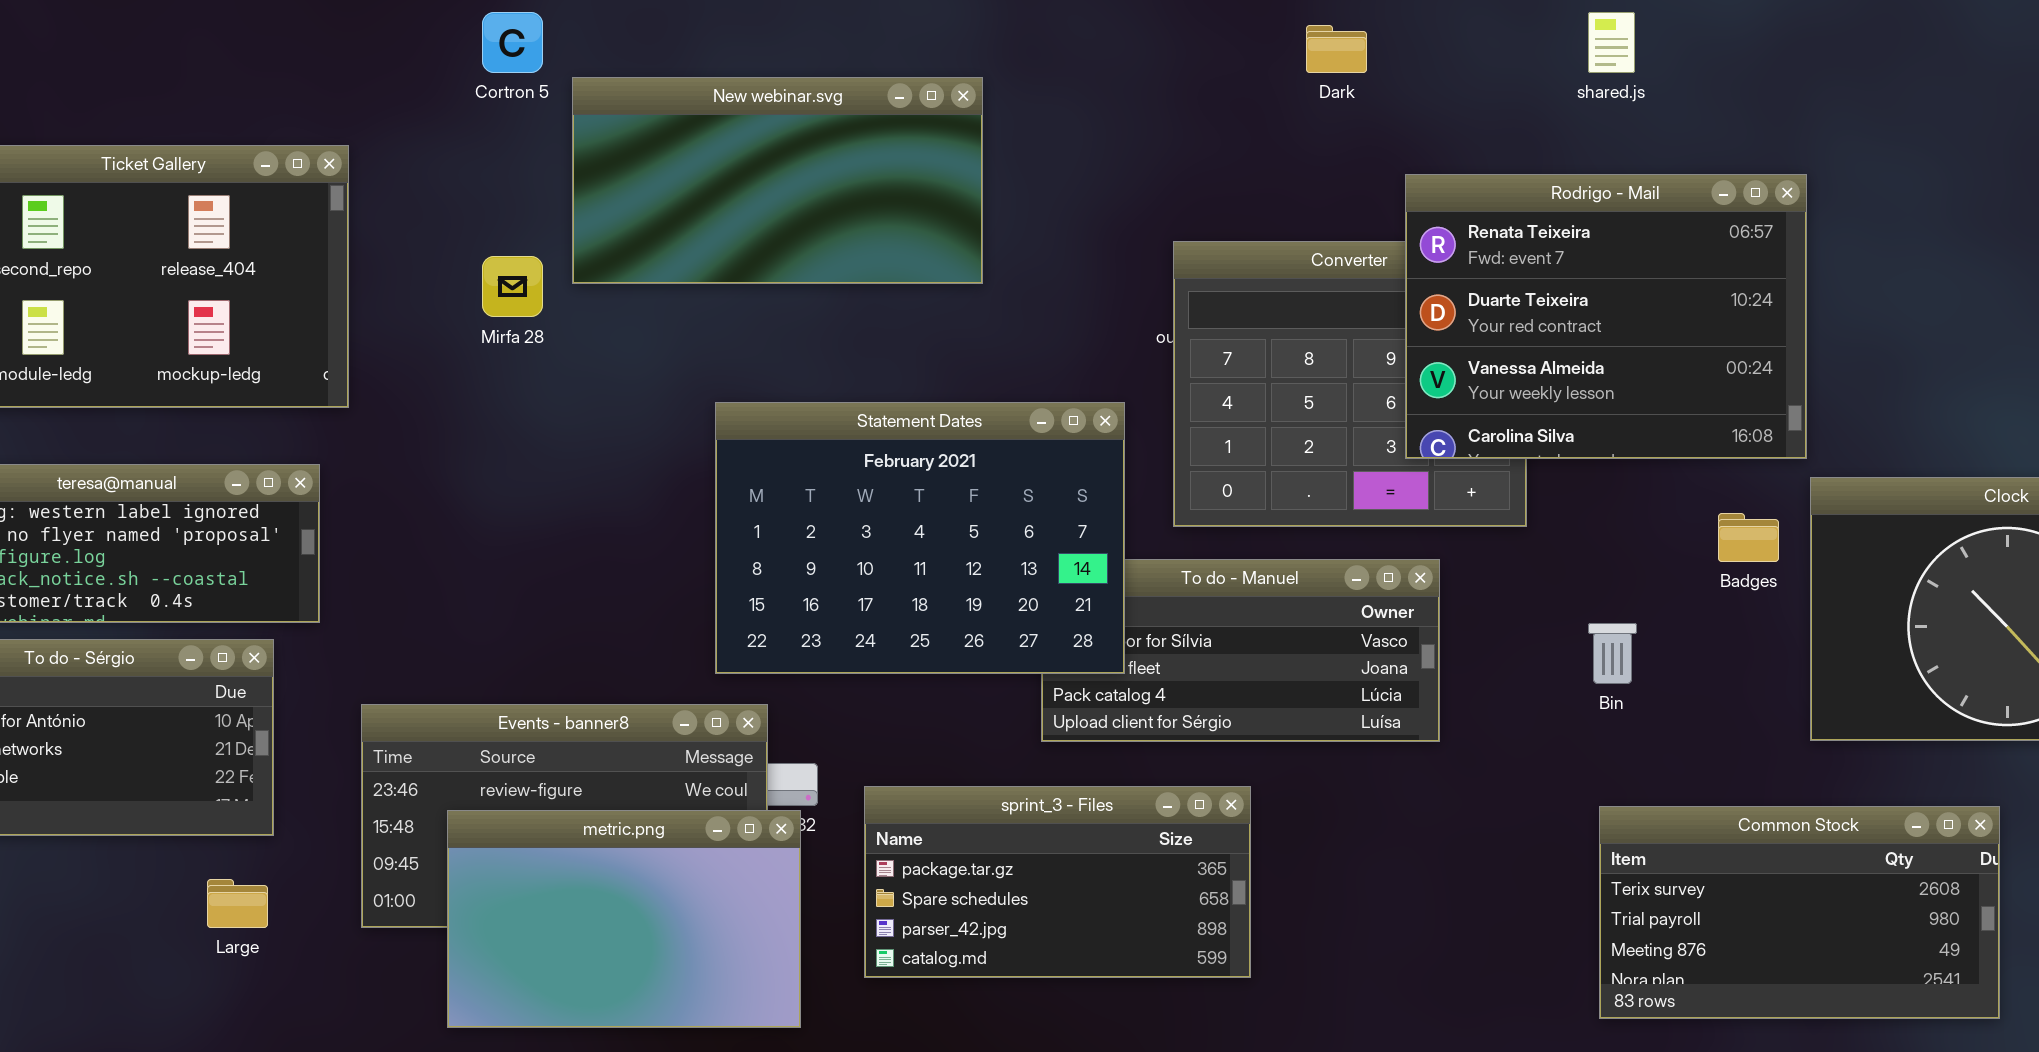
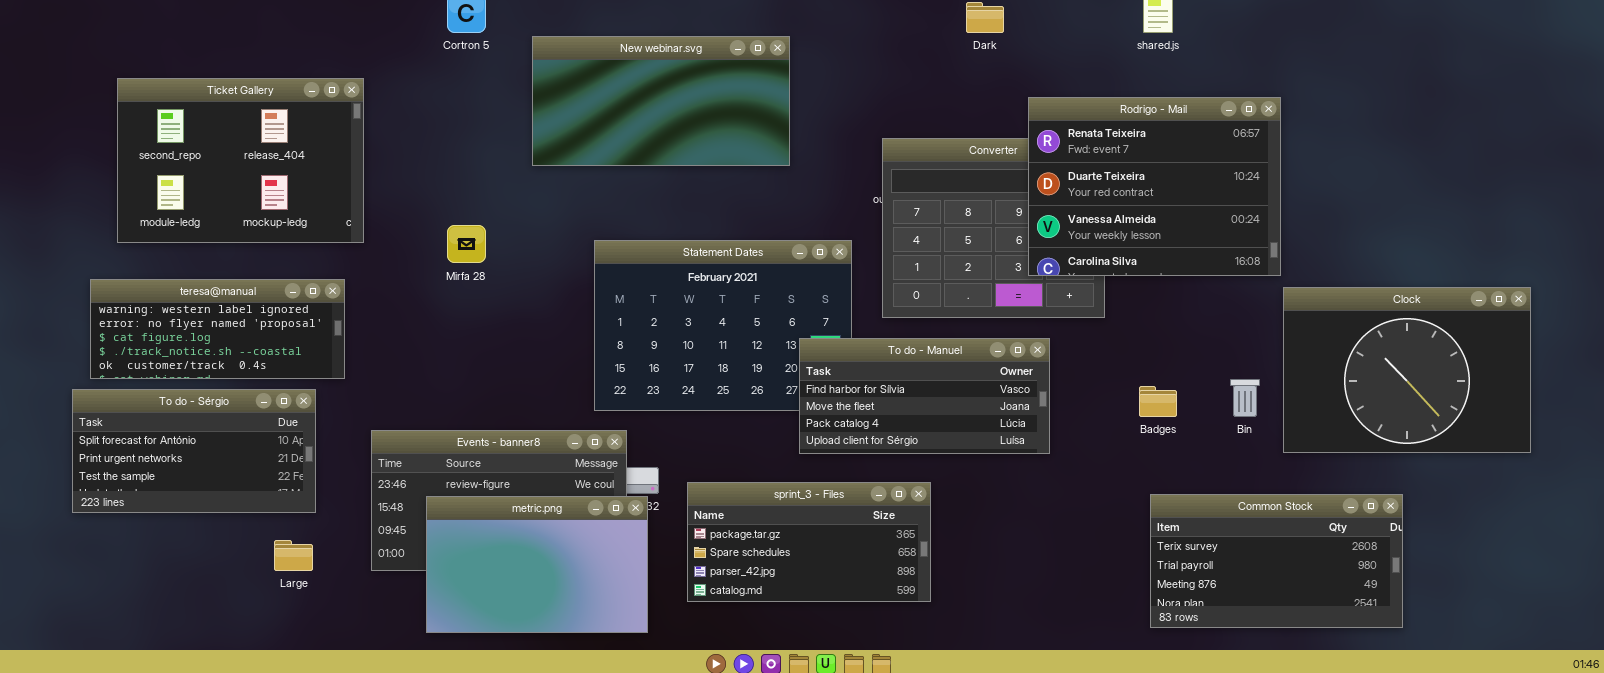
New webinar.svg: [572,77,983,284] -> [532,36,790,166], moved
Mirfa 28: [482,256,543,317] -> [447,225,486,263], moved
Badges: [1718,513,1779,562] -> [1139,386,1177,417], moved
To do - Manuel: [1041,559,1440,742] -> [799,338,1050,454], raised
Bin: [1588,623,1637,684] -> [1230,379,1260,417], moved

